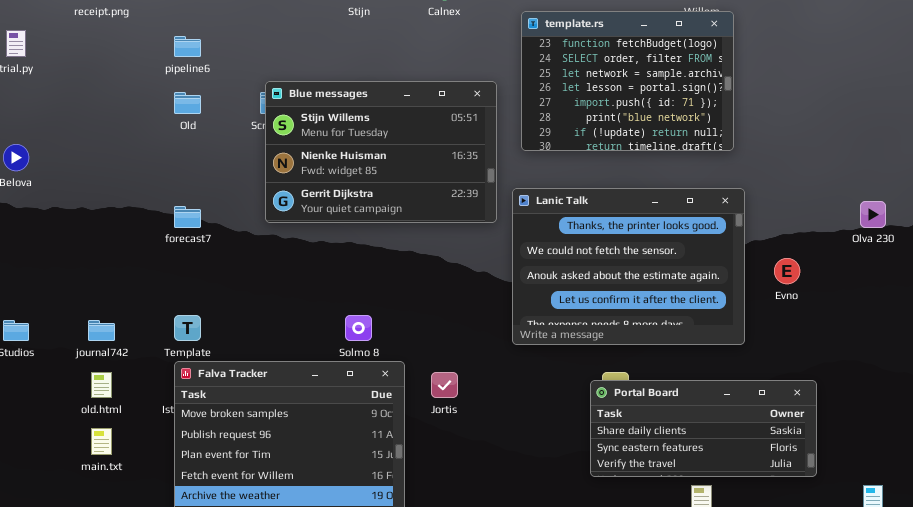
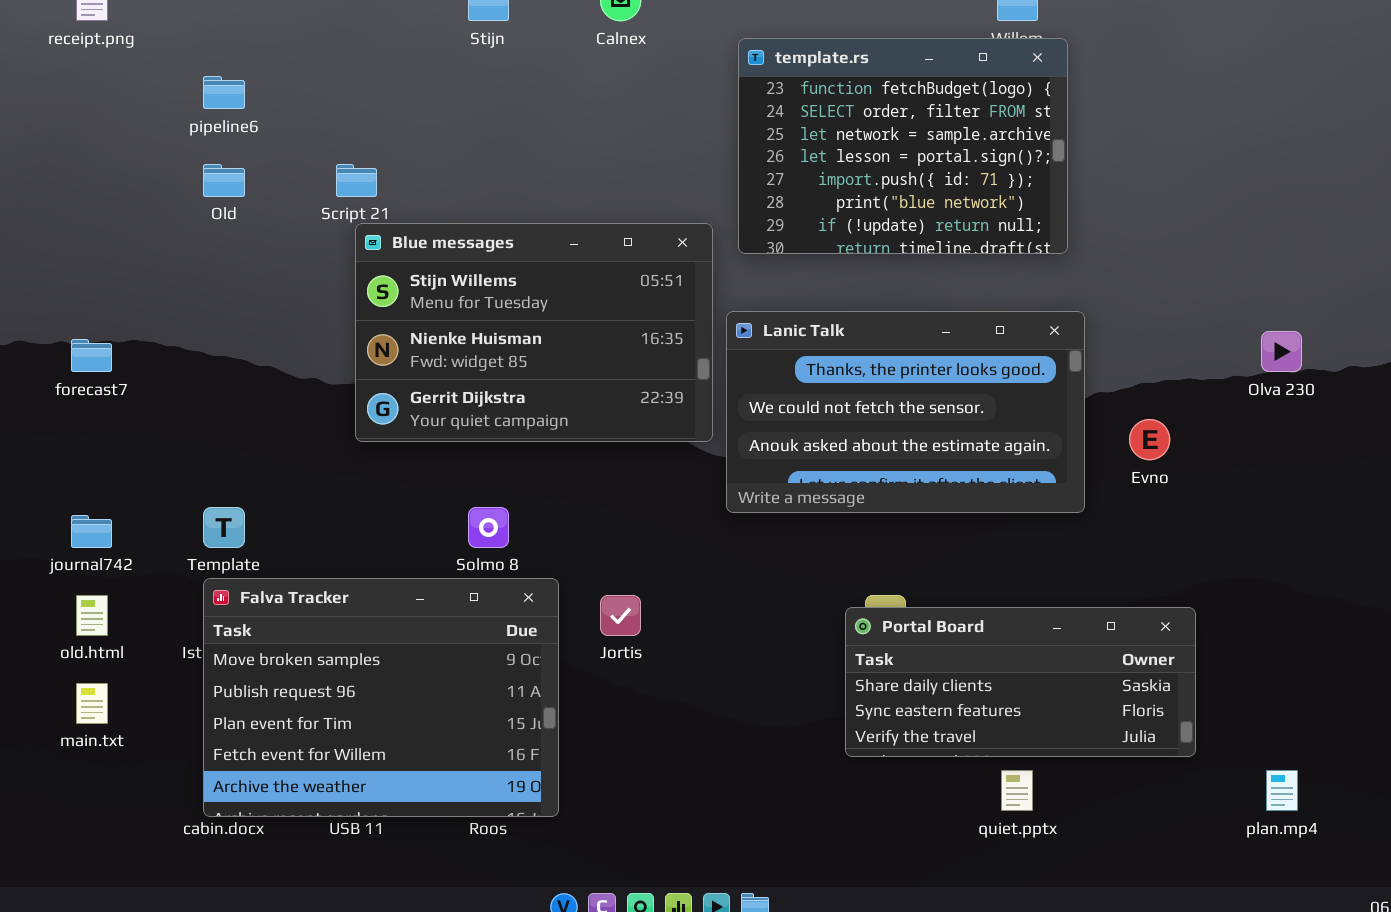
Blue messages: [265,81,497,223] -> [355,223,713,442], moved
Lanic Talk: [512,188,745,345] -> [726,311,1085,513], resized
forecast7: [174,206,201,228] -> [71,339,112,372], moved

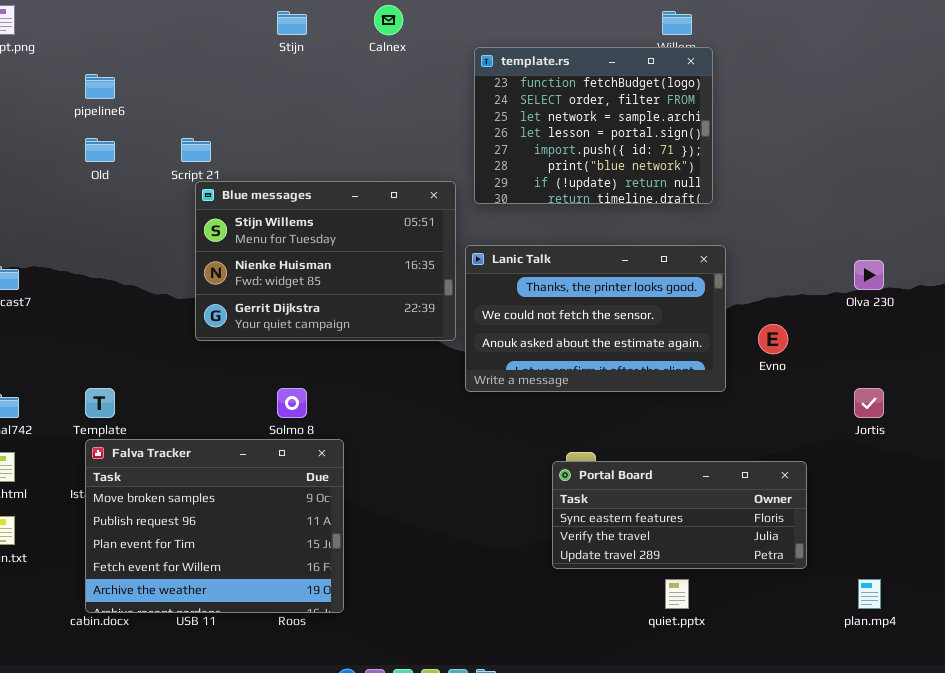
Jortis: [600,595,641,636] -> [854,388,884,418], moved
Portal Board: [845,607,1196,757] -> [552,461,807,569], scrolled down 1 row

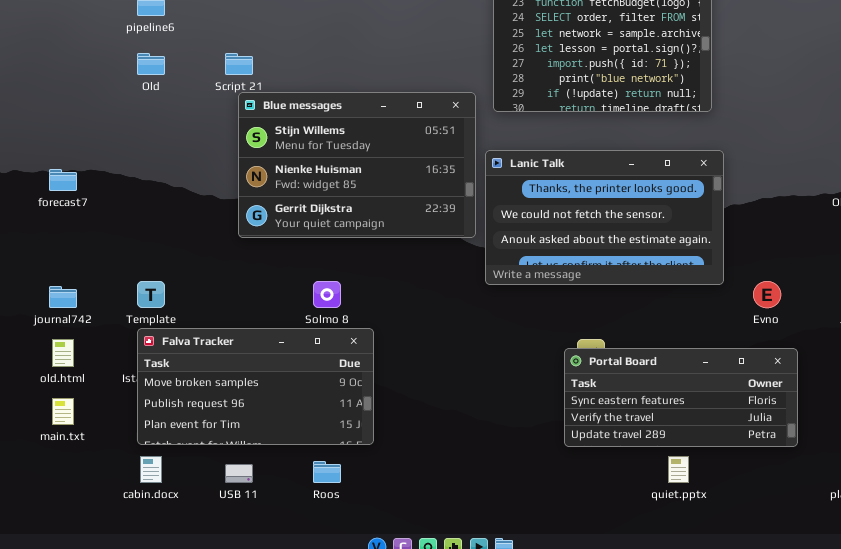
Evno: [758,324,788,354] -> [753,281,781,308], moved
Falva Tracker: [85,439,344,613] -> [137,328,374,445], resized

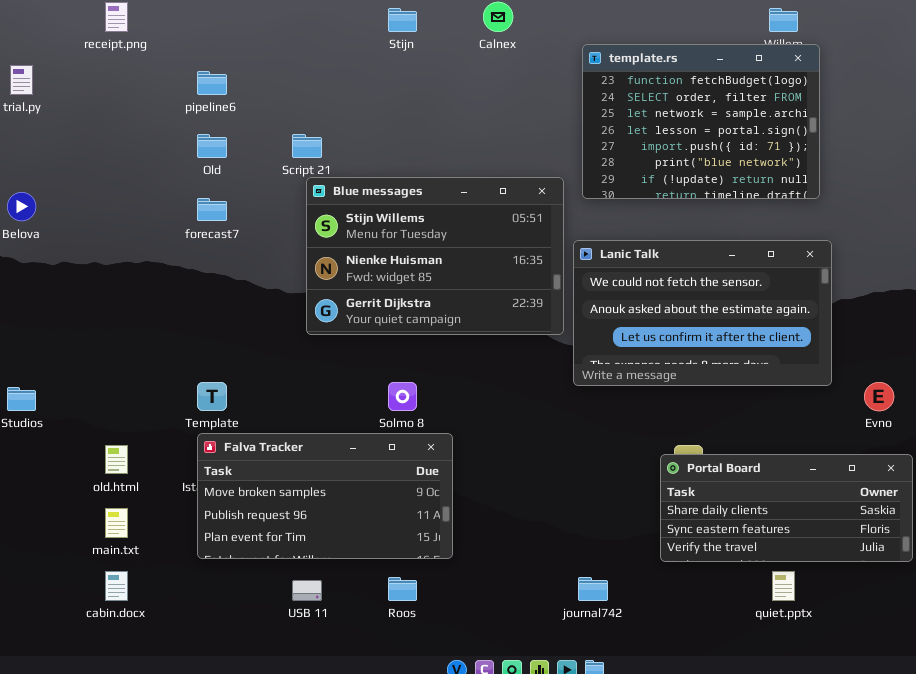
Lanic Talk: [485,150,724,285] -> [573,240,832,386], scrolled down 1 row
forecast7: [49,169,77,191] -> [197,198,227,221], moved
journal742: [49,286,77,308] -> [578,577,608,601], moved
Portal Board: [564,348,798,447] -> [660,454,913,562], scrolled up 1 row
cabin.docx: [140,456,162,483] -> [105,571,128,601], moved

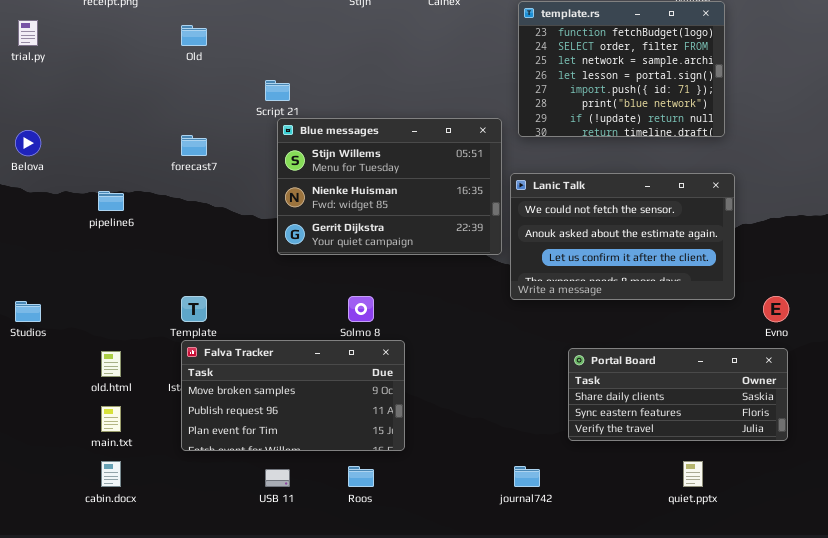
pipeline6: [197,71,227,95] -> [98,191,124,211], moved
Old: [197,134,227,158] -> [181,25,207,46], moved
Portal Board: [660,454,913,562] -> [568,348,788,441], moved

